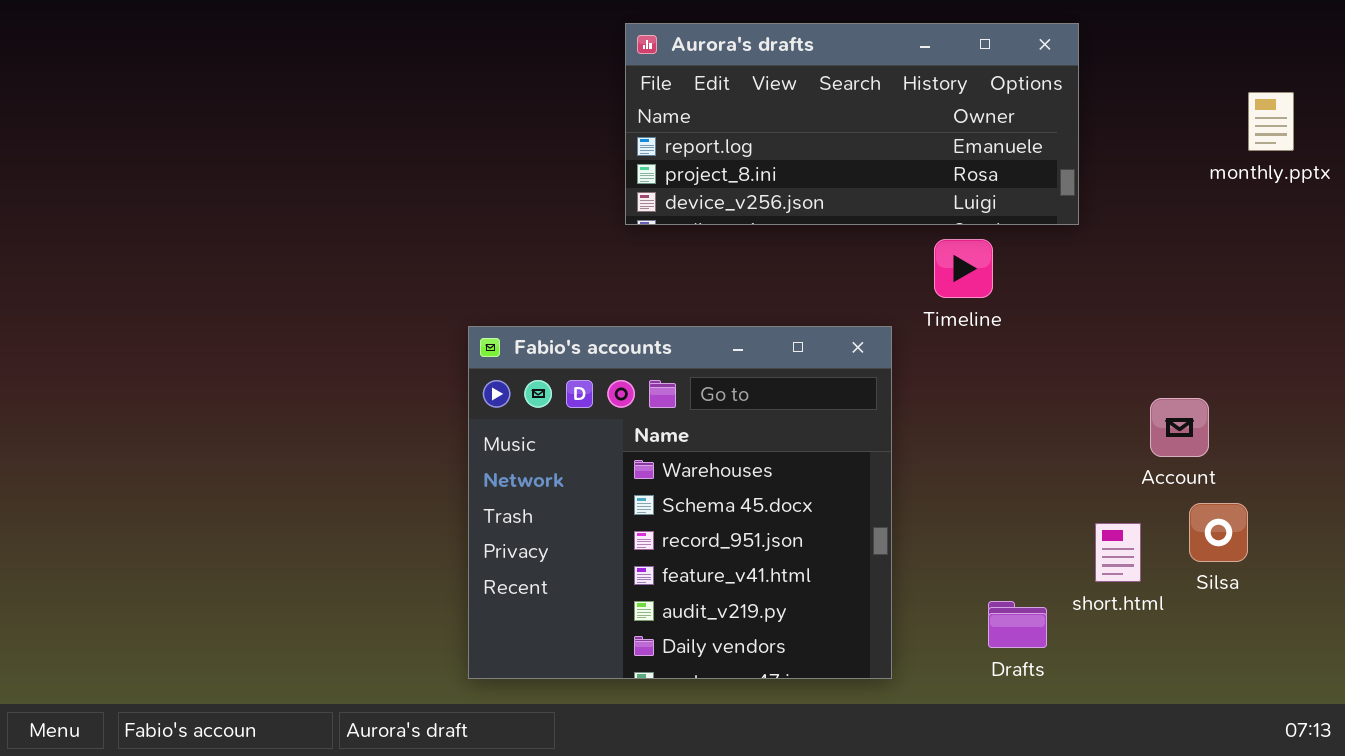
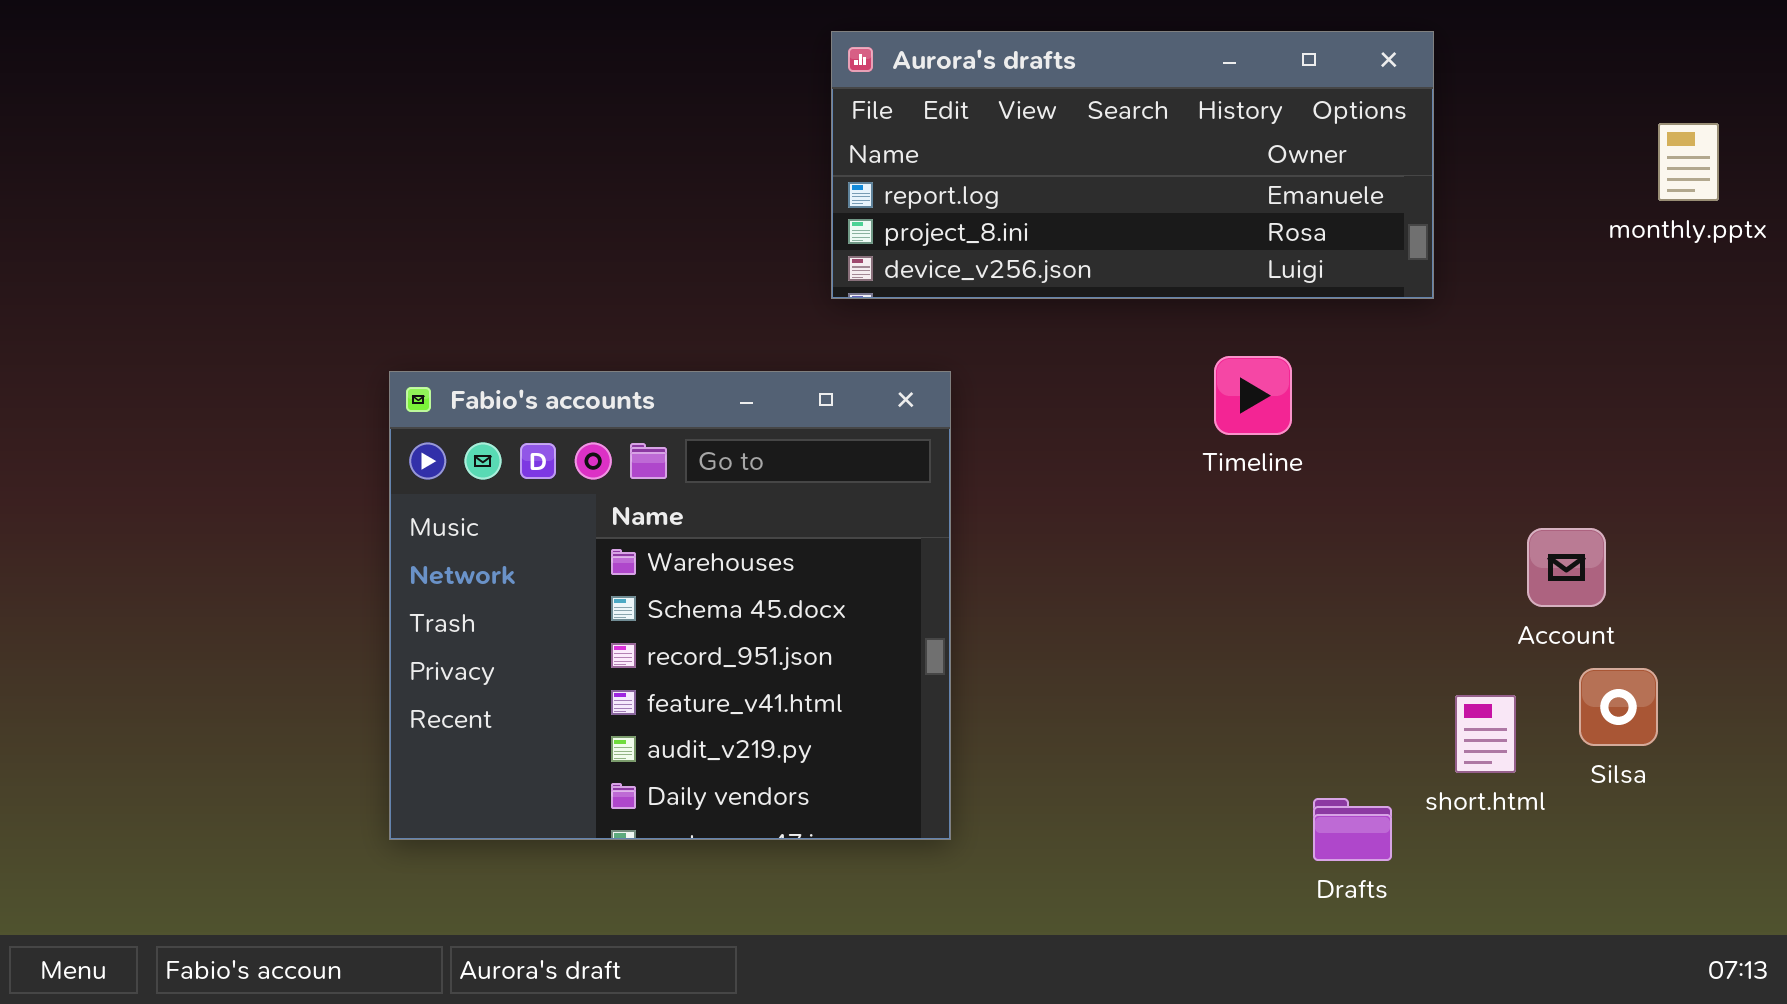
Timeline: [934,239,993,298] -> [1214,356,1292,435], moved
Fabio's accounts: [468,326,892,679] -> [389,371,951,840], moved

